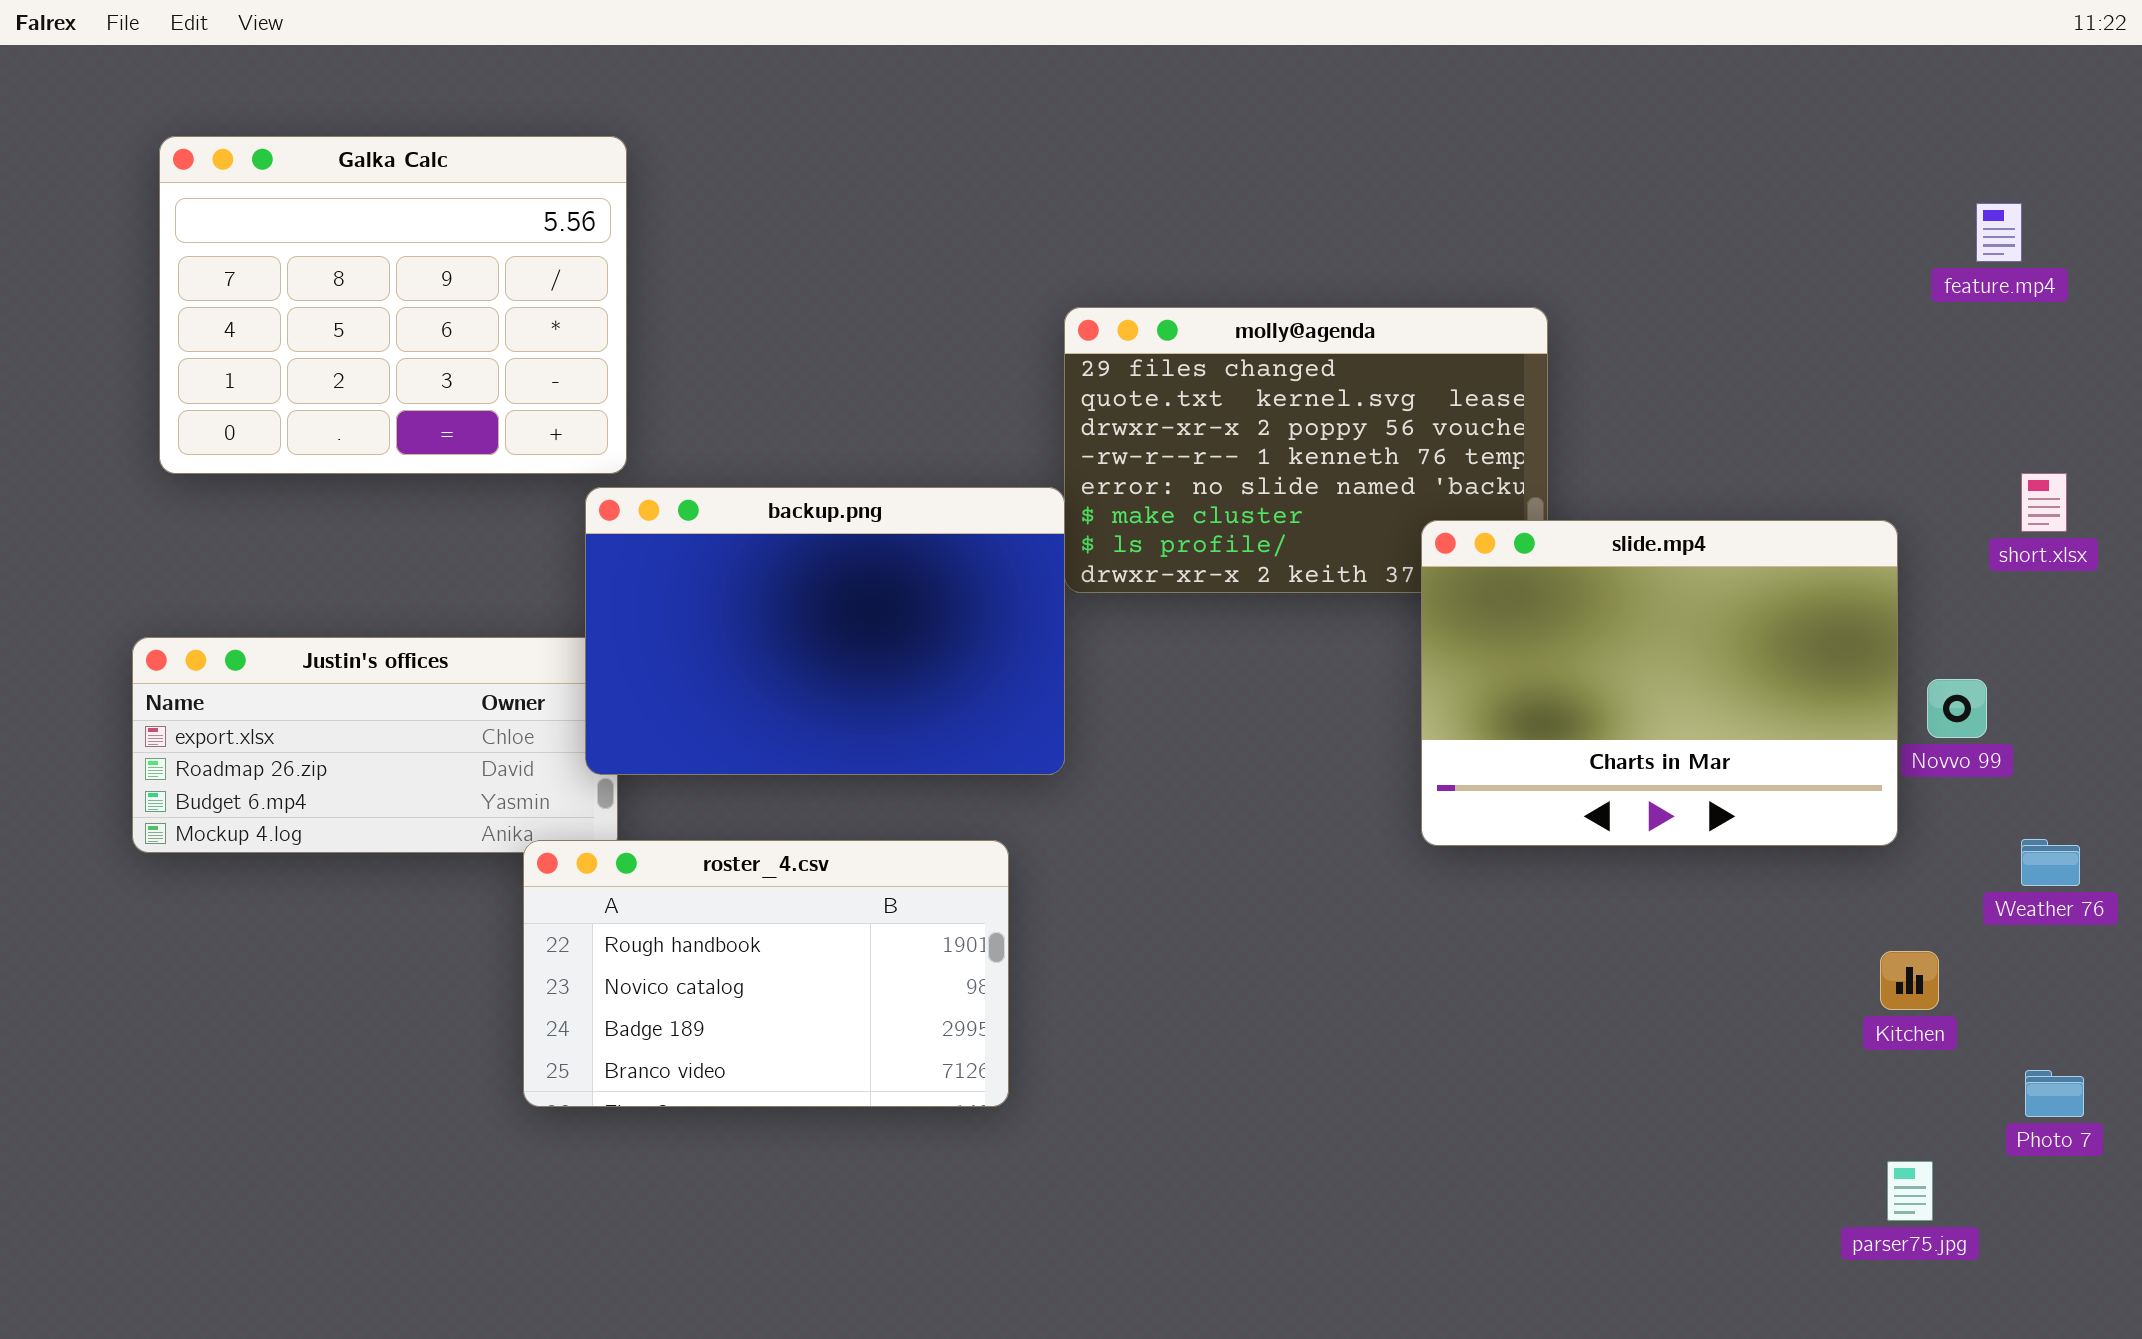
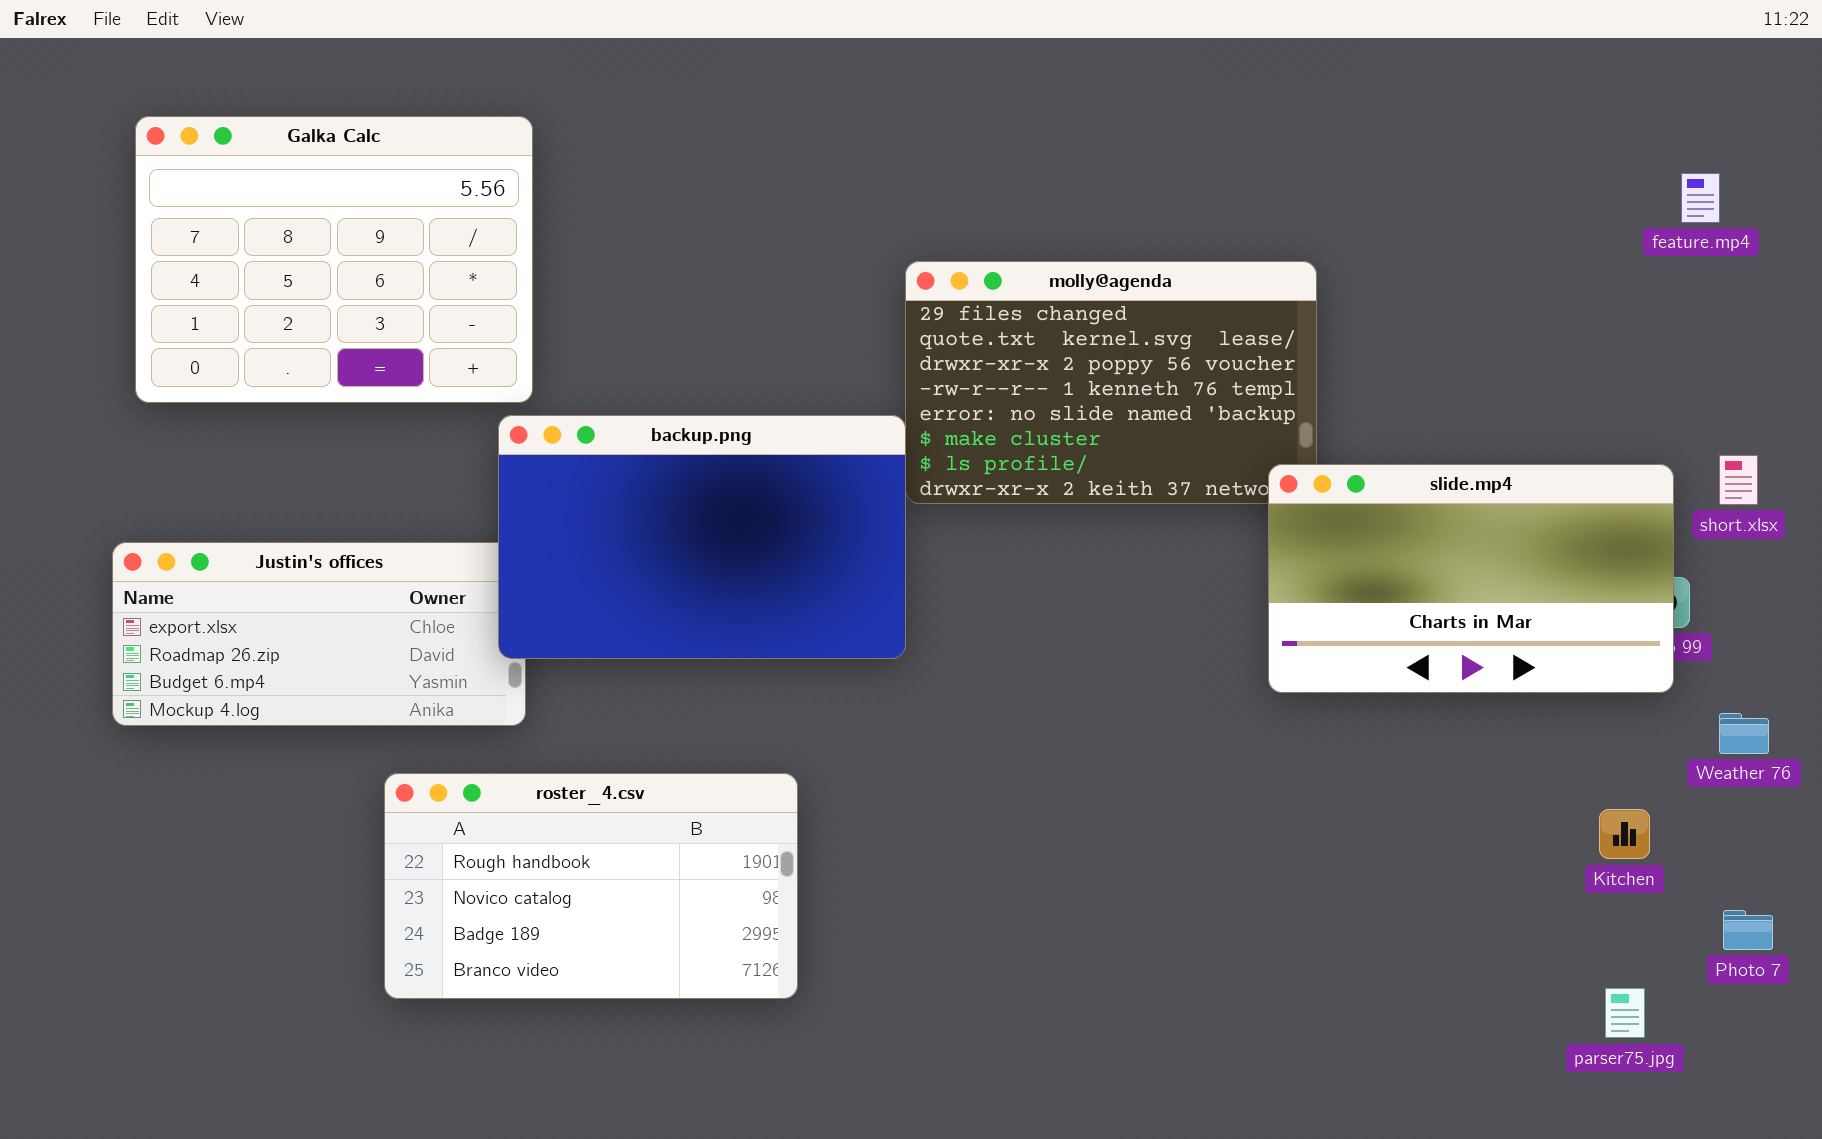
short.xlsx: [2021,473,2067,532] -> [1719,455,1758,505], moved
slide.mp4: [1421,520,1898,846] -> [1268,464,1674,693], moved, resized
roster_4.csv: [523,840,1009,1107] -> [384,773,798,999], moved

